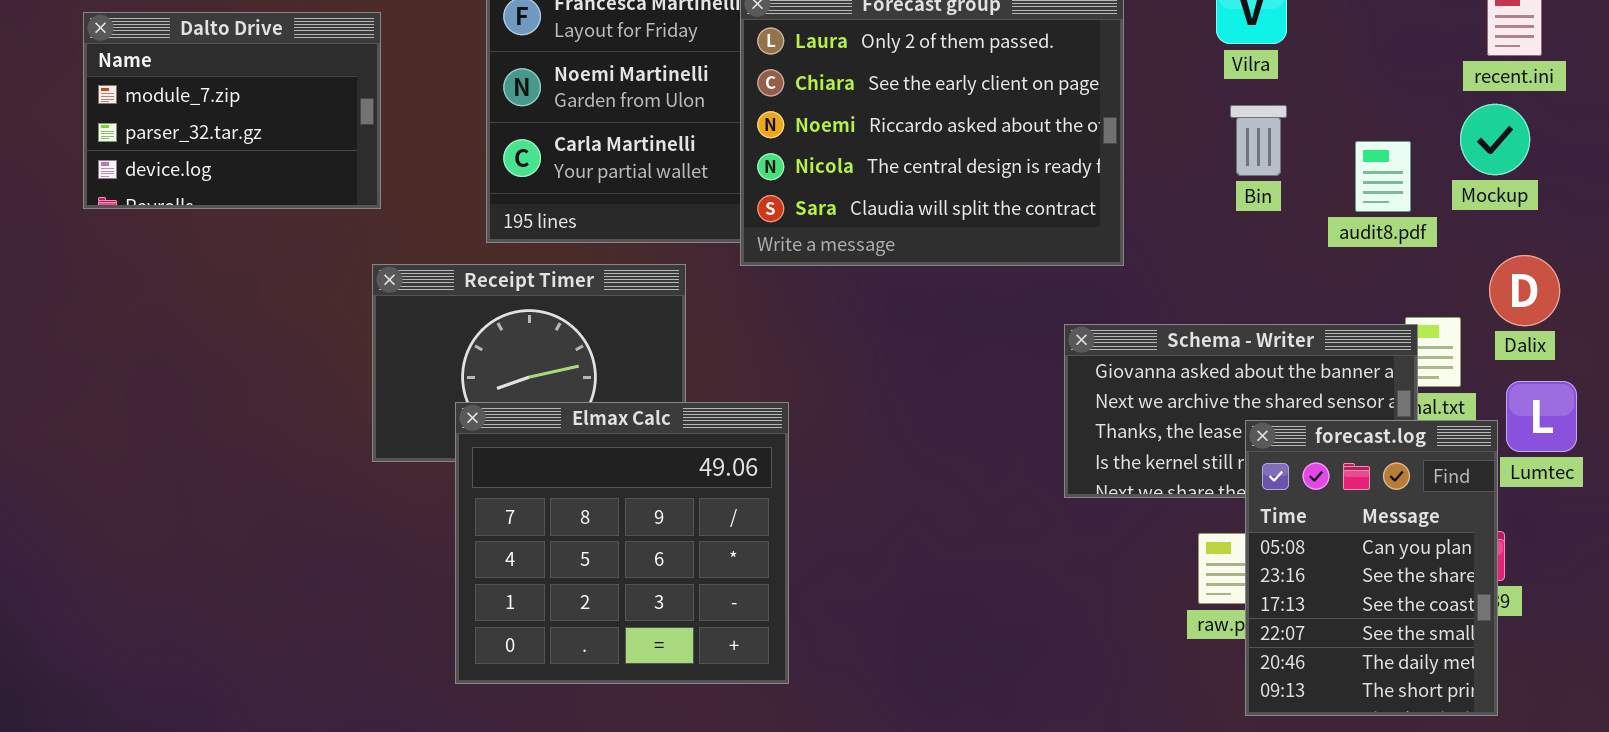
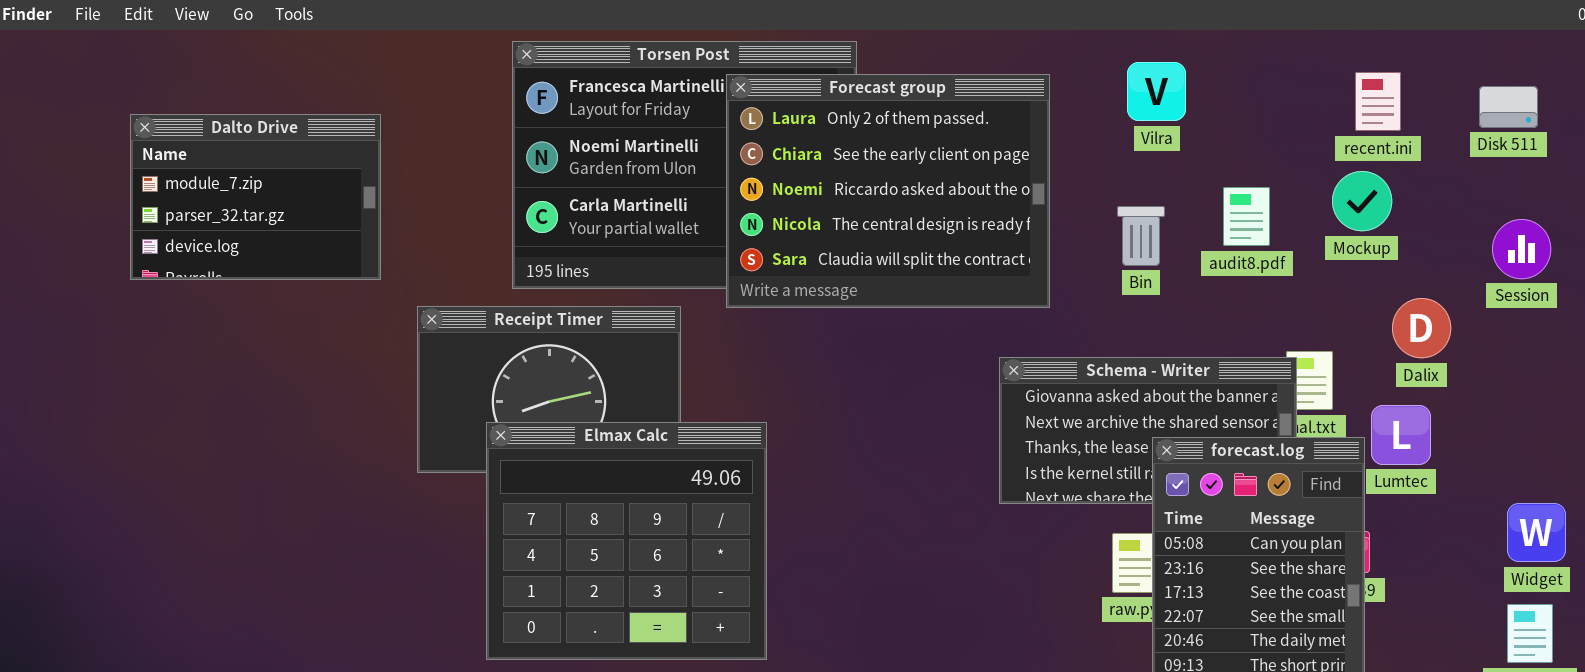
Dalto Drive: [83,12,381,209] -> [130,114,381,280], moved
Bin: [1230,105,1287,176] -> [1117,206,1165,266], moved
audit8.pdf: [1355,141,1411,212] -> [1223,187,1270,246], moved
Dalix: [1489,255,1560,326] -> [1392,298,1451,358], moved

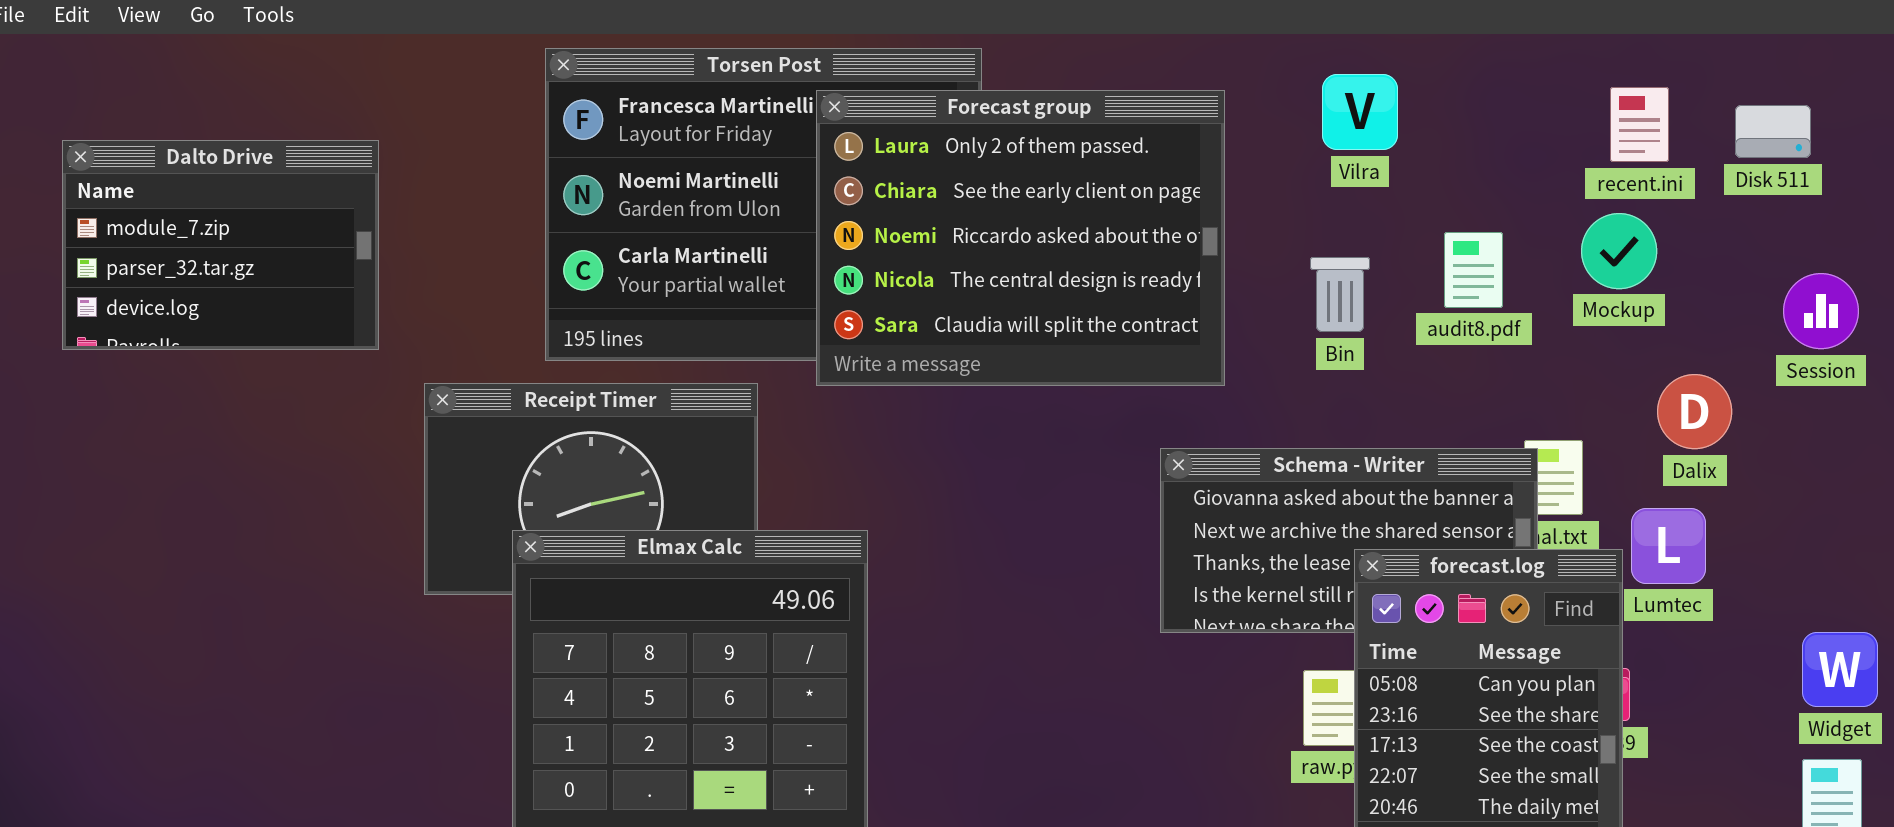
Disk 511: [1479,86,1538,128] -> [1735,105,1811,158], moved

